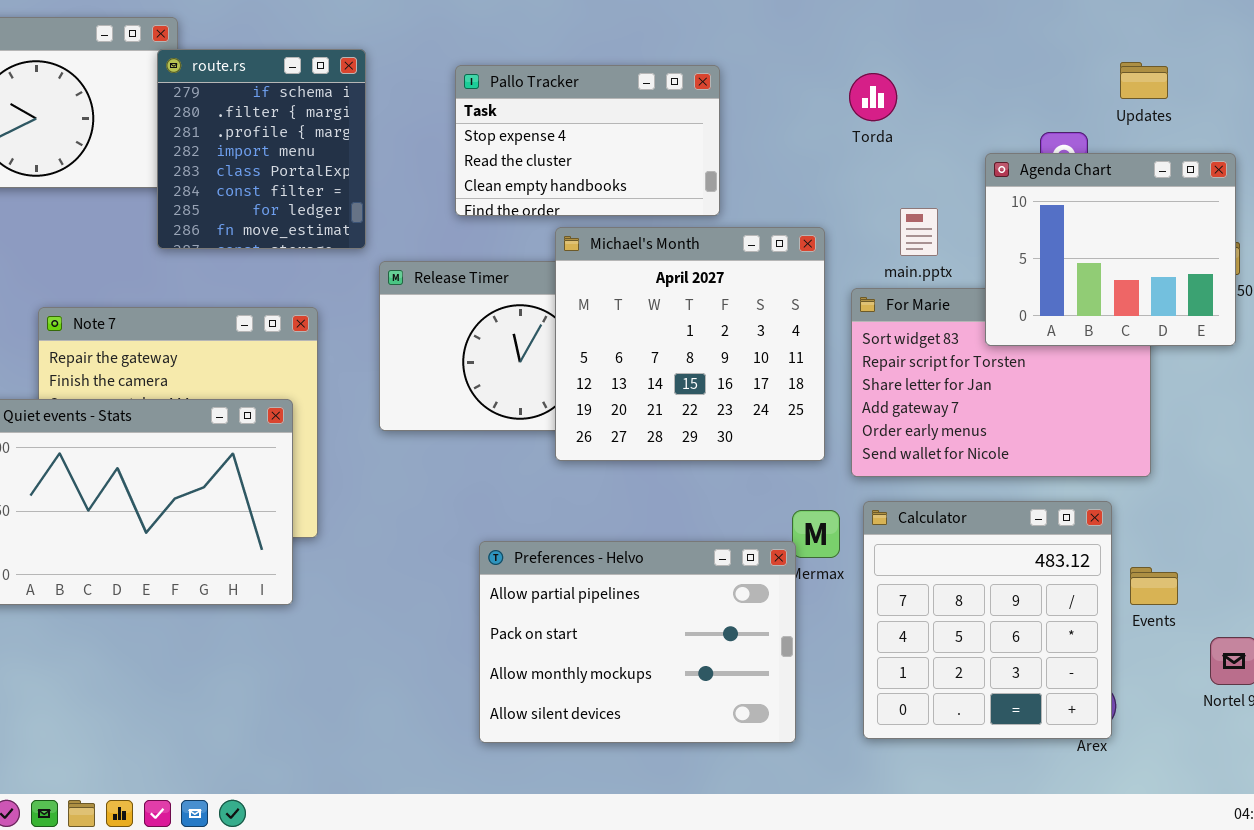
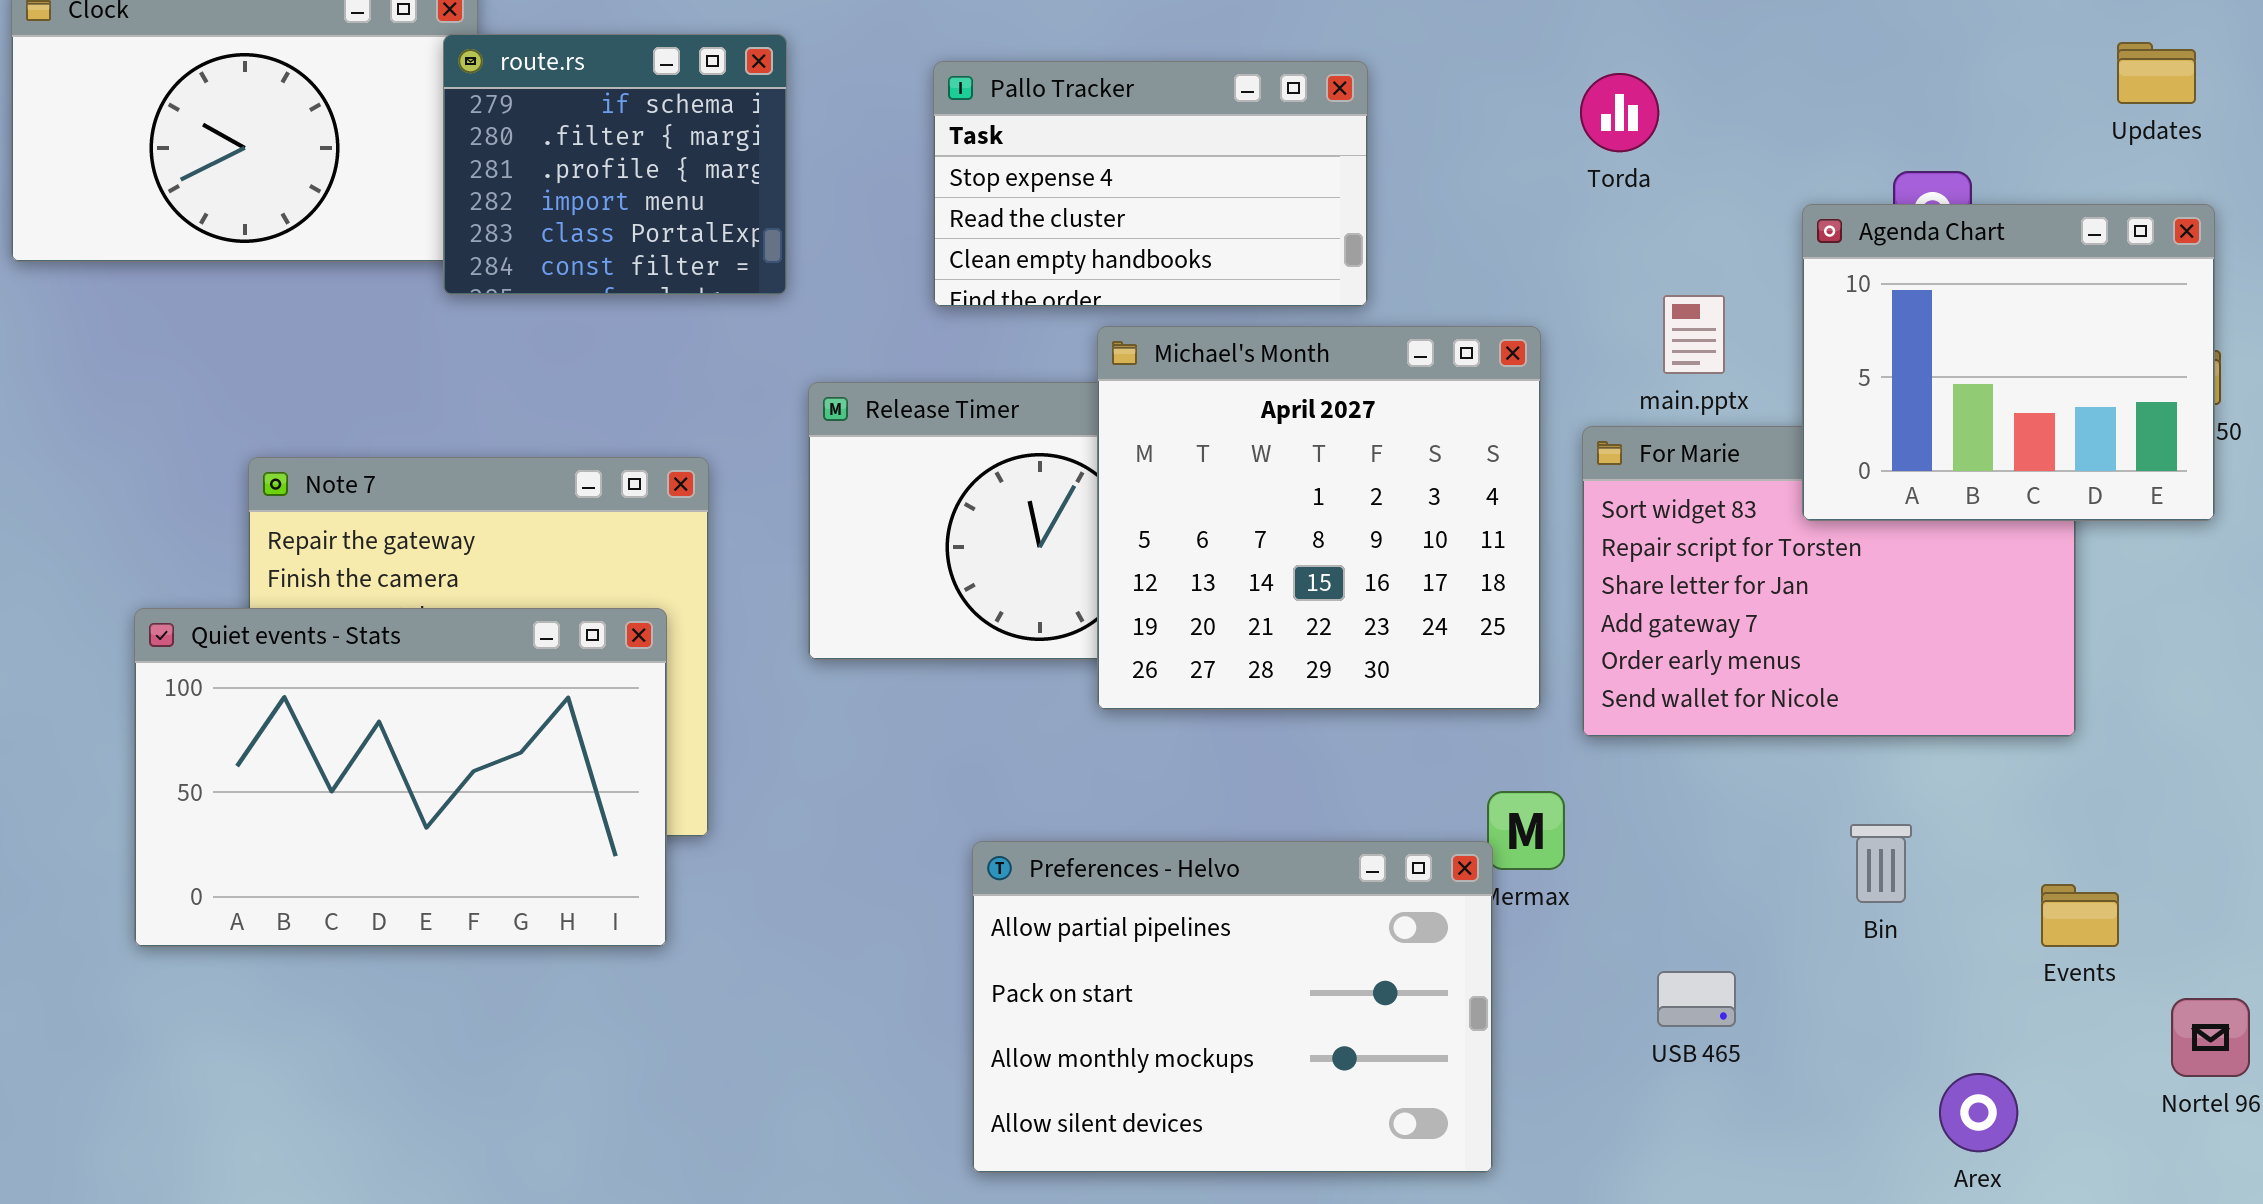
route.rs: [157,49,366,249] -> [443,34,787,295], resized
Updates: [1120,62,1168,99] -> [2117,42,2196,104], moved
Calculator: [863,501,1112,739] -> none, closed

